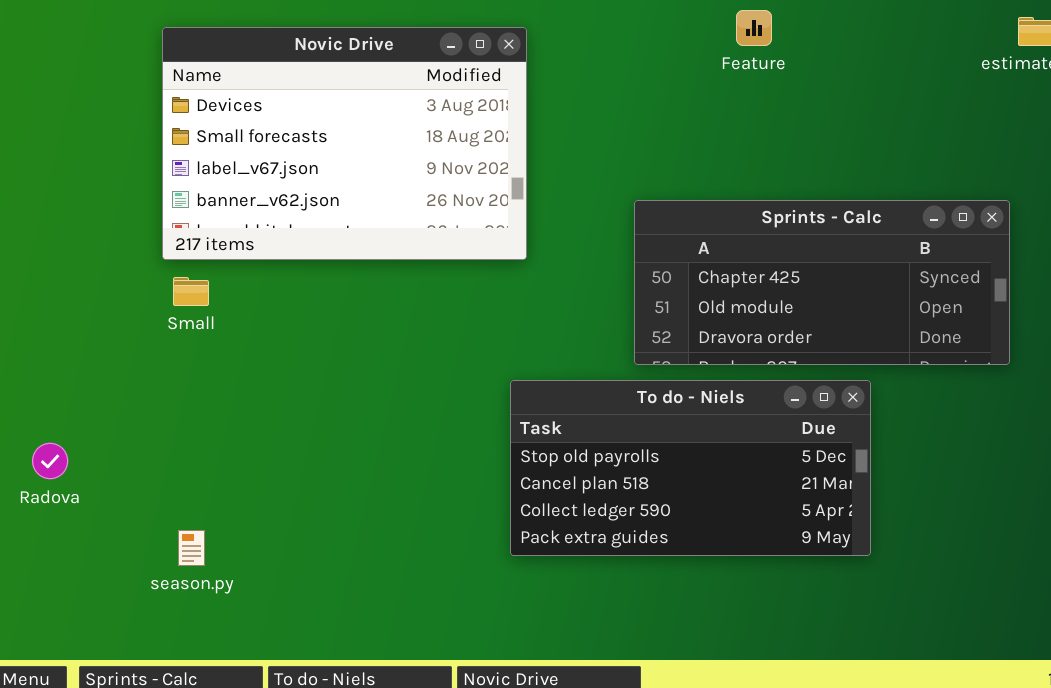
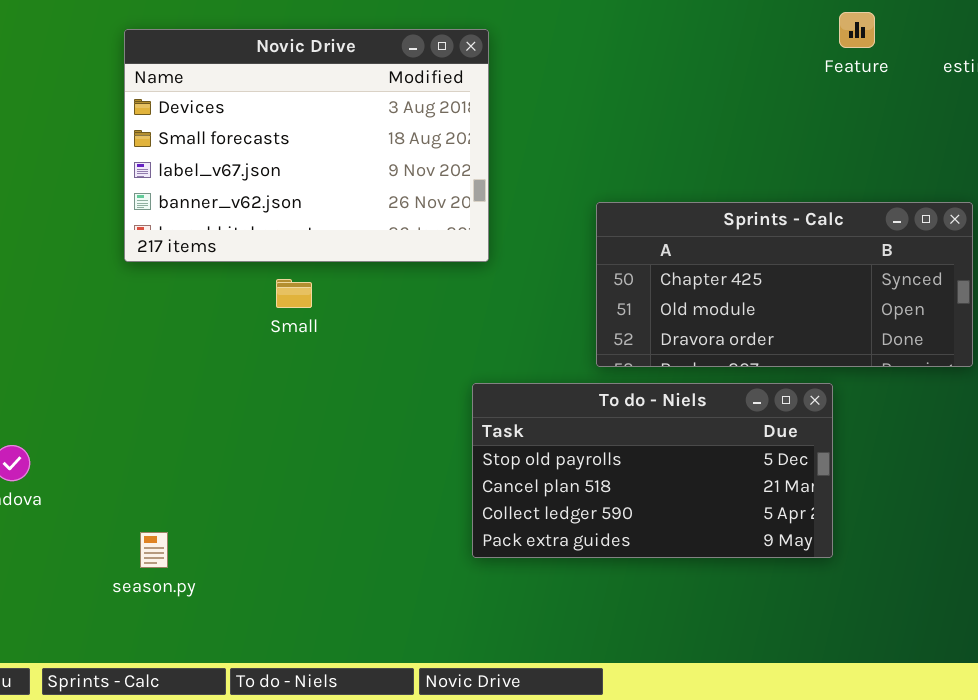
Feature: [736,10,772,46] -> [839,12,875,48], moved
Small: [173,277,209,306] -> [276,279,312,308], moved

